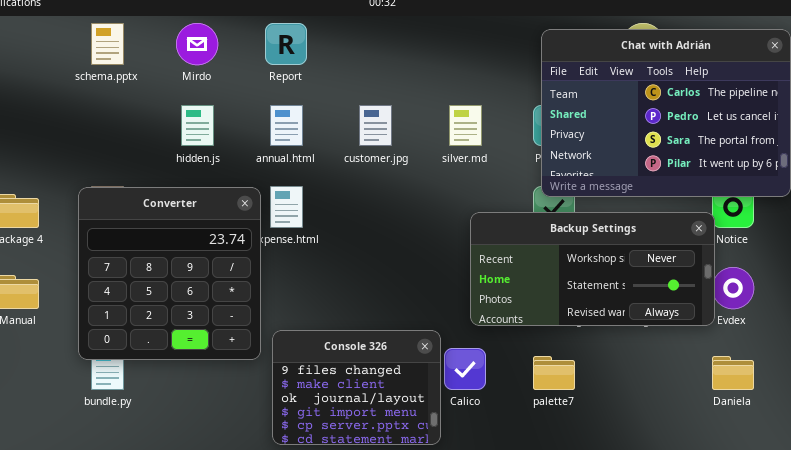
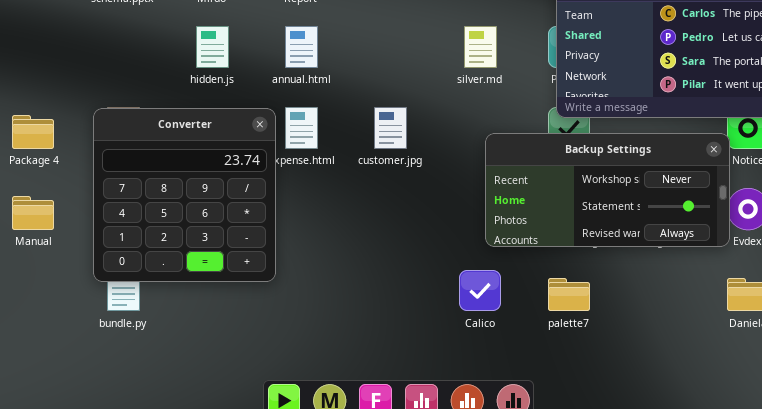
customer.jpg: [359,105,392,146] -> [374,107,407,149], moved
Console 326: [272,330,441,445] -> none, closed

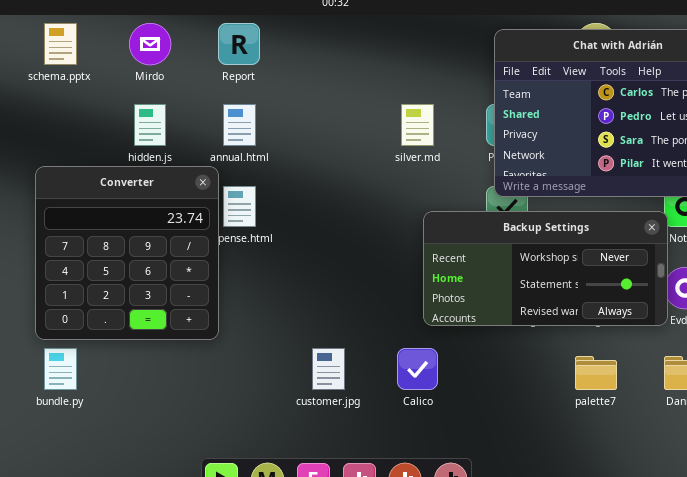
customer.jpg: [374,107,407,149] -> [312,348,345,390], moved
Converter: [93,108,276,282] -> [35,166,219,340], moved
palette7: [548,278,590,311] -> [575,356,617,390], moved

